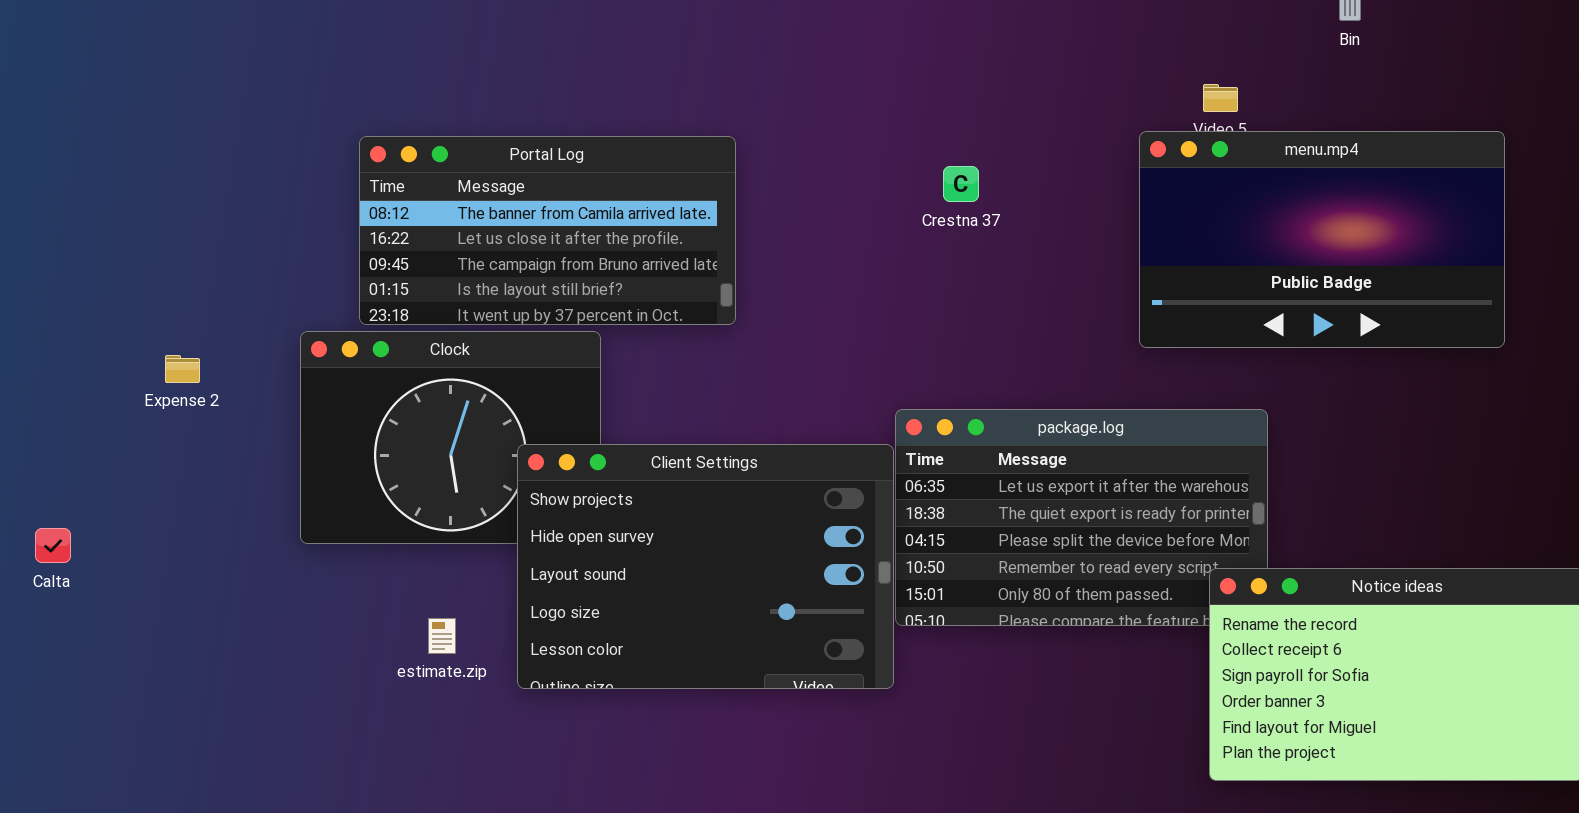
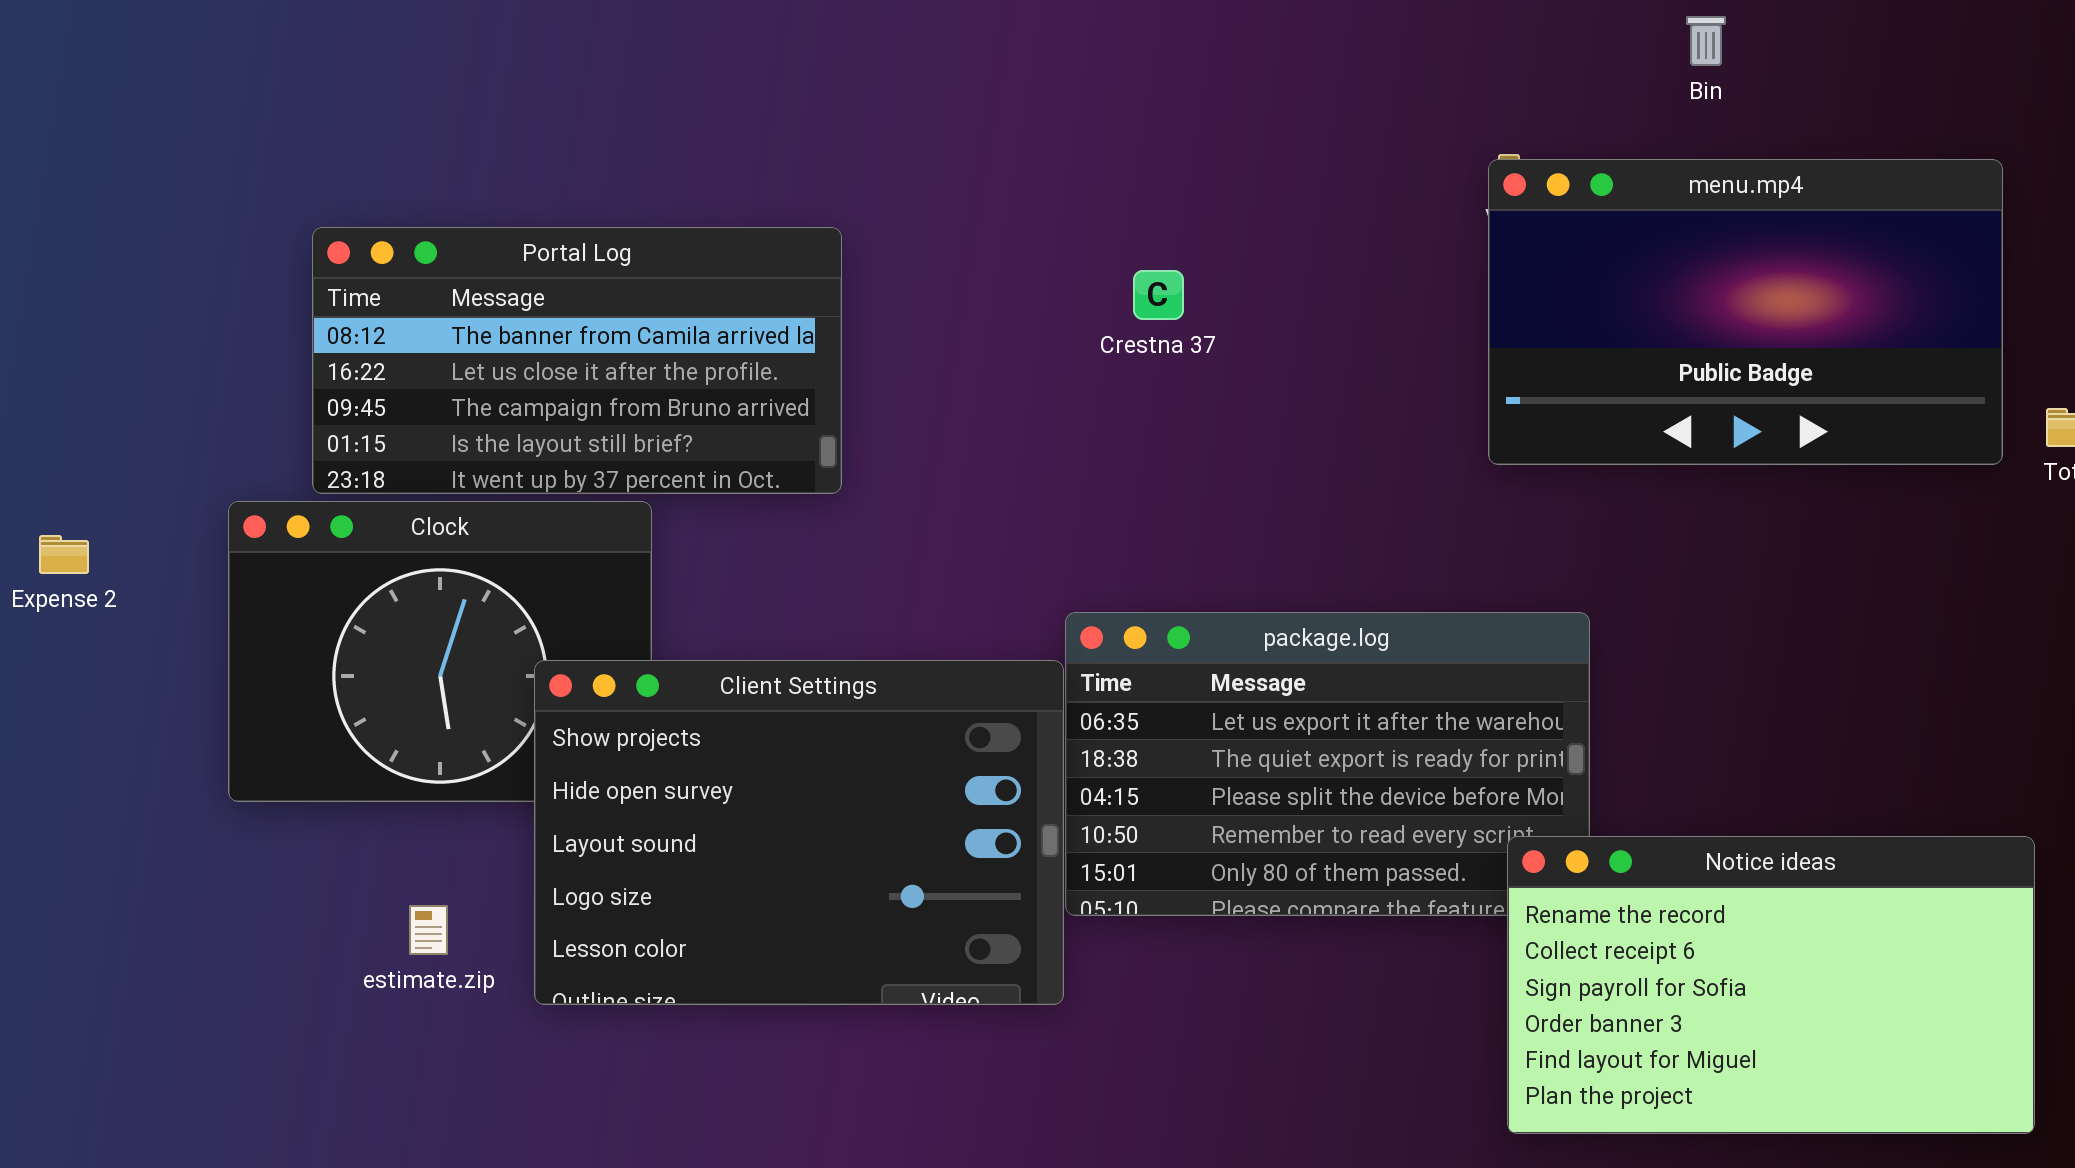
menu.mp4: [1139,131,1505,348] -> [1488,159,2003,465], moved

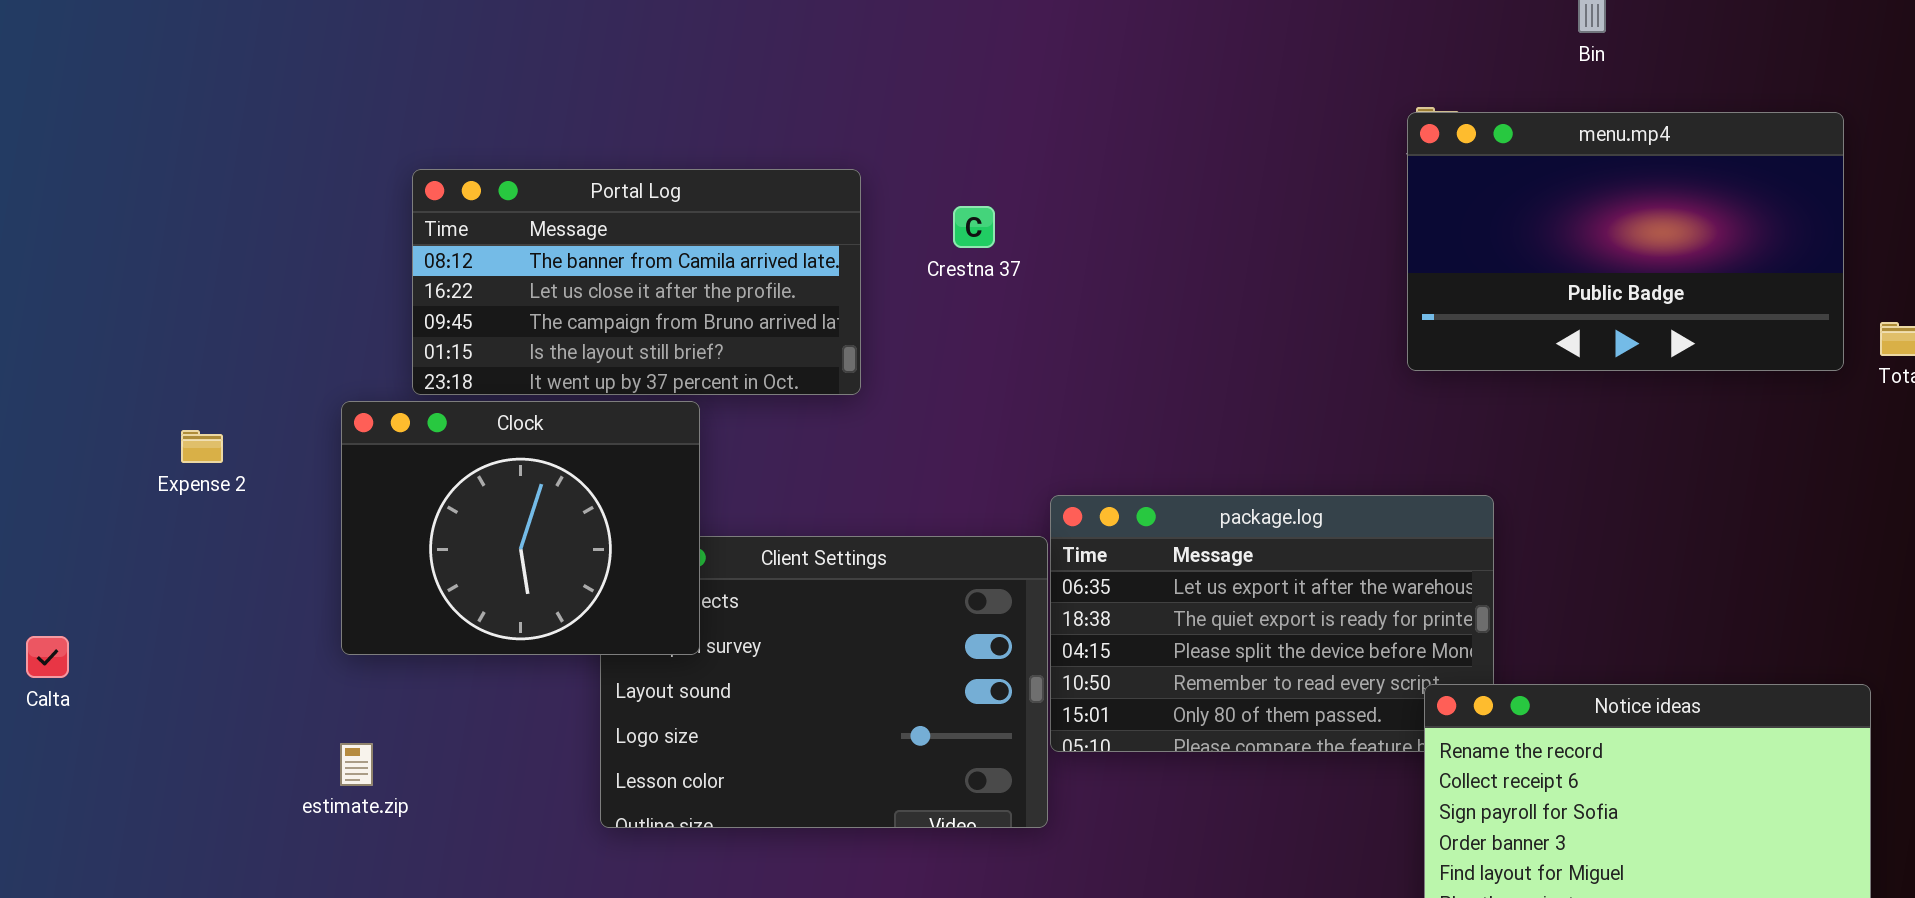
Crestna 37: [1133,270,1184,320] -> [953,206,995,248], moved
Clock: [228,501,652,802] -> [341,401,700,655], raised
estimate.zip: [409,905,448,955] -> [340,743,373,786], moved

